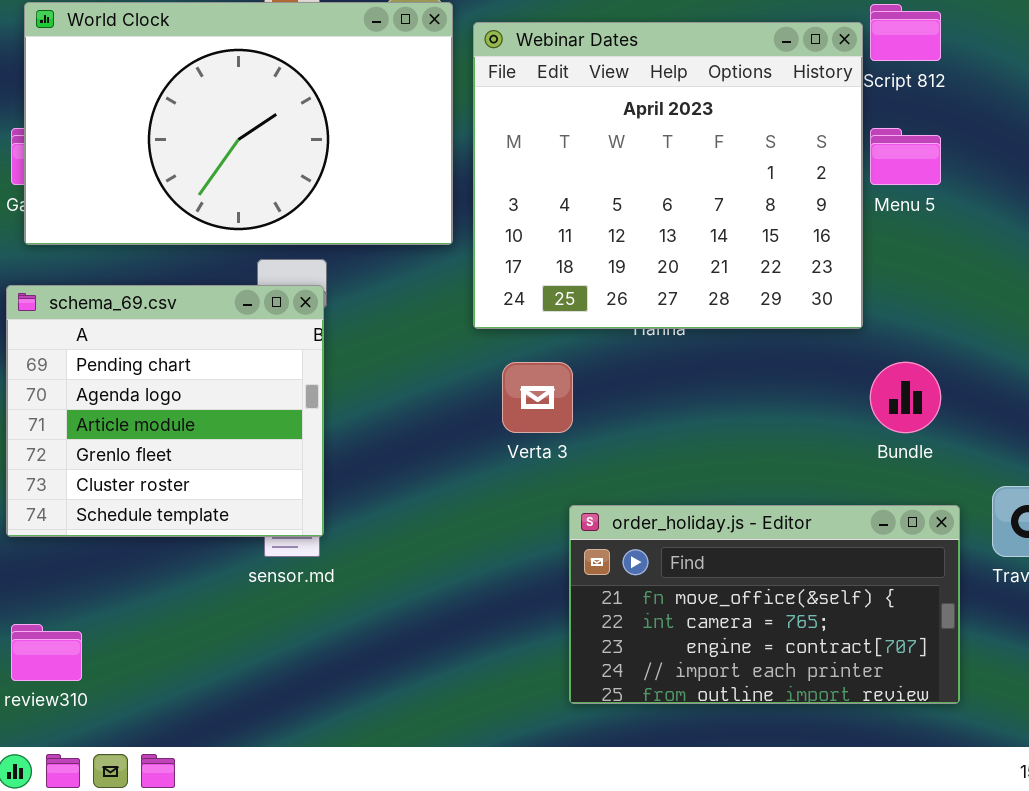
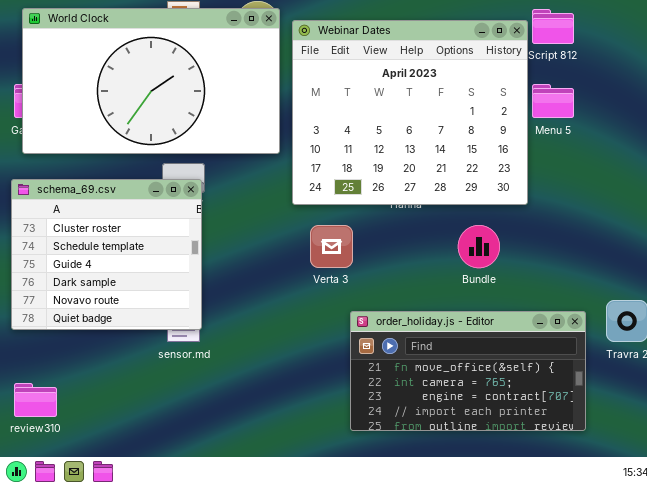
schema_69.csv: [6,285,324,537] -> [11,179,202,330], scrolled down 4 rows
Bundle: [870,362,941,433] -> [458,225,500,268], moved

